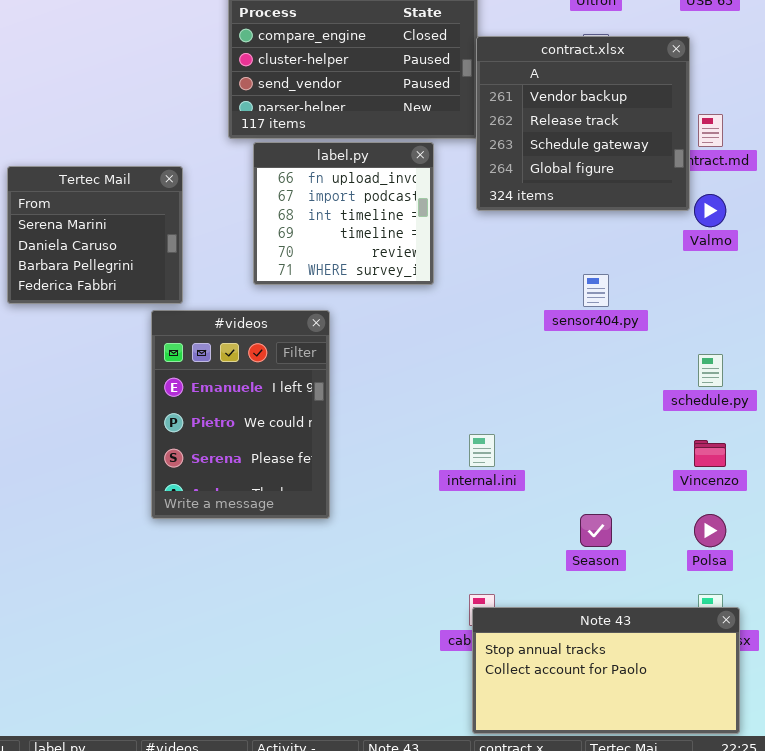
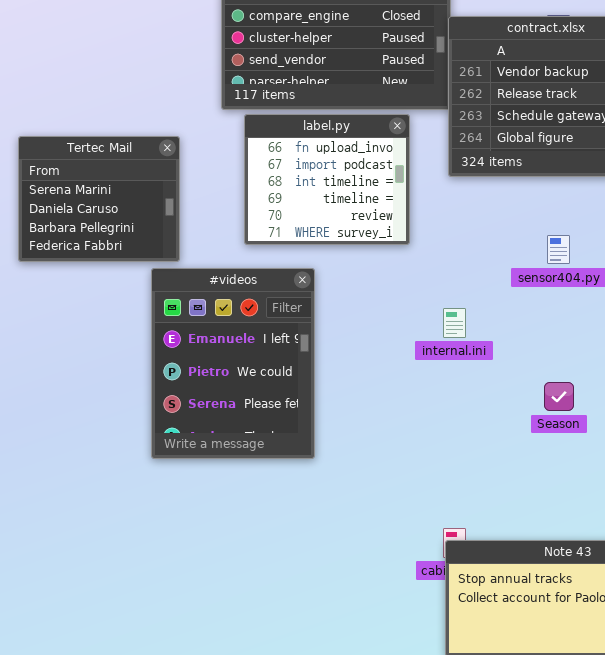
internal.ini: [469,434,495,467] -> [443,308,466,338], moved
Season: [580,514,612,547] -> [544,382,574,411], moved

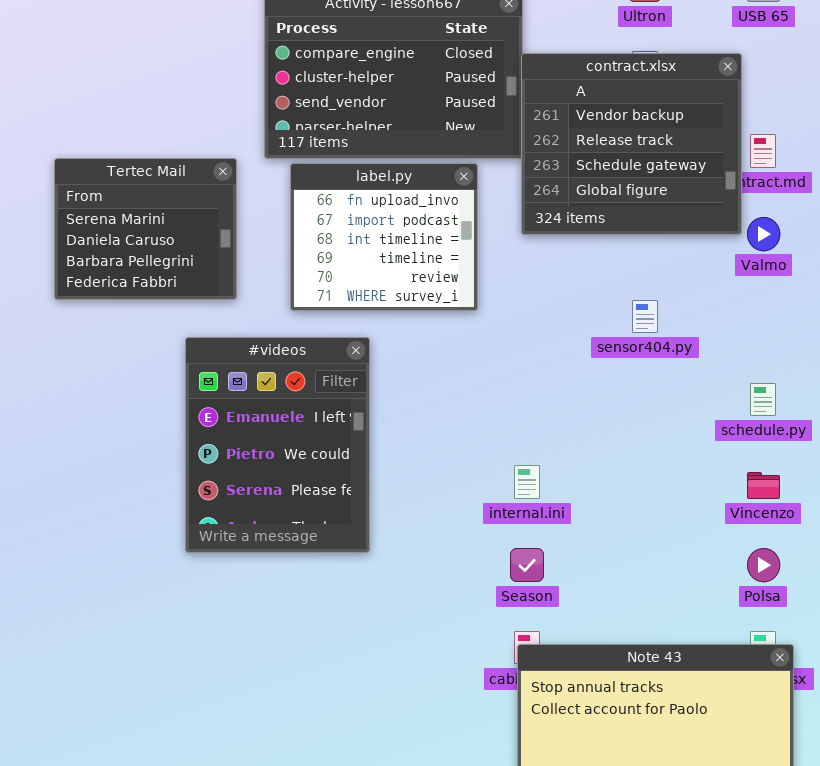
Tertec Mail: [18,136,180,262] -> [54,158,237,300], moved
internal.ini: [443,308,466,338] -> [514,465,540,499], moved
Season: [544,382,574,411] -> [510,548,544,582], moved

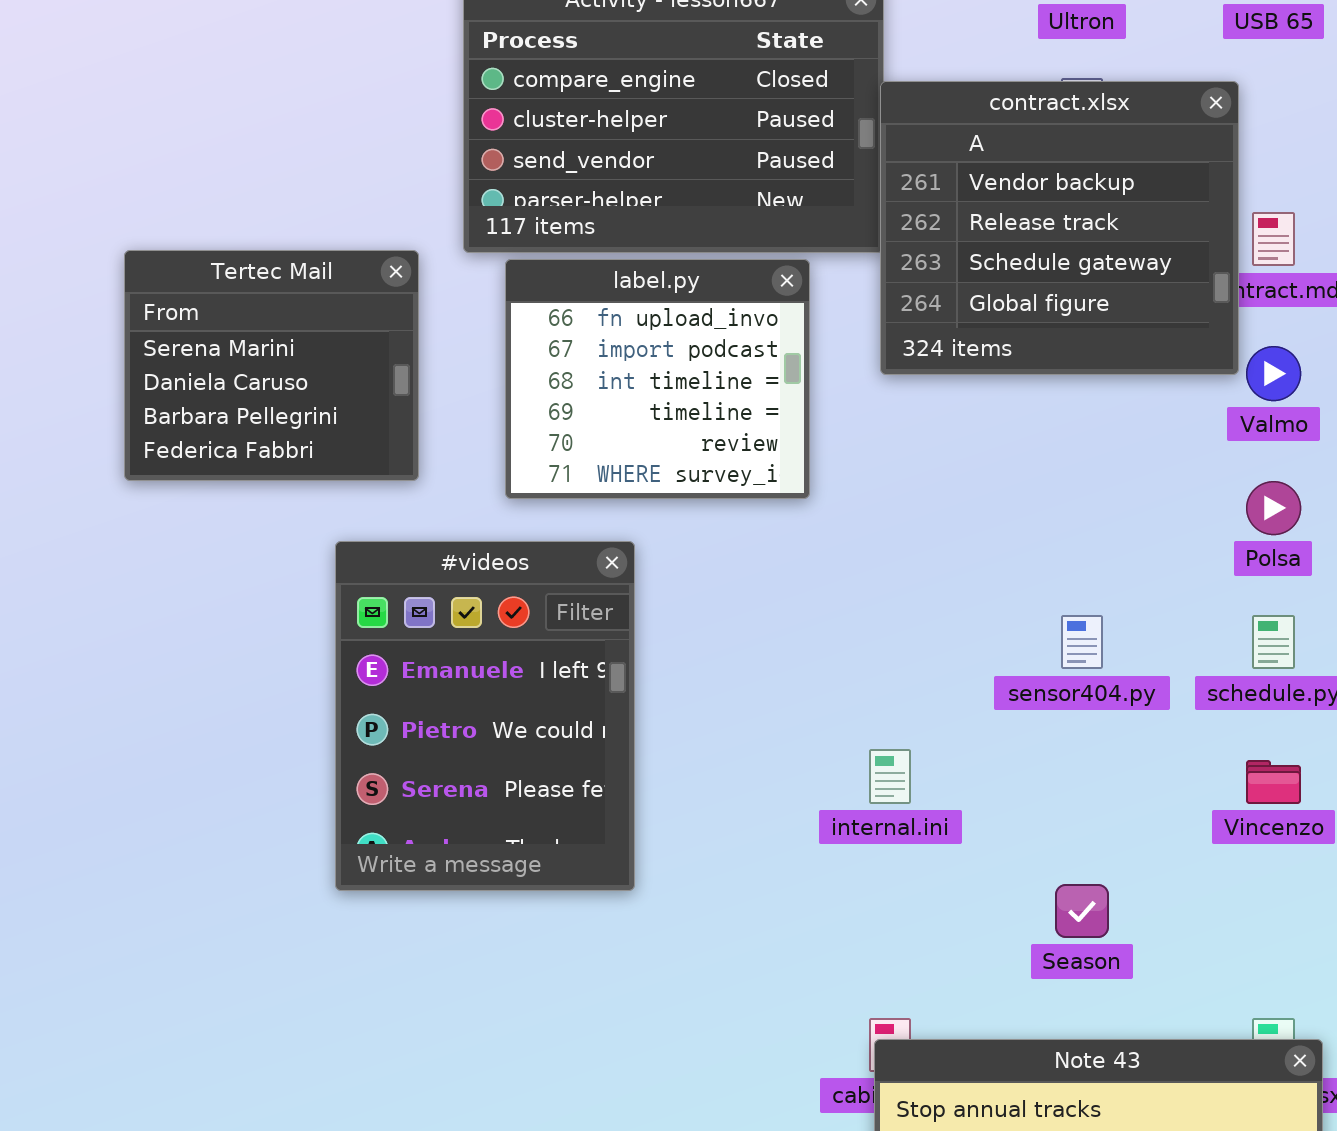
sensor404.py: [632,300,658,333] -> [1061,615,1103,669], moved
Season: [510,548,544,582] -> [1055,884,1109,938], moved
Polsa: [747,548,780,582] -> [1246,481,1301,535], moved

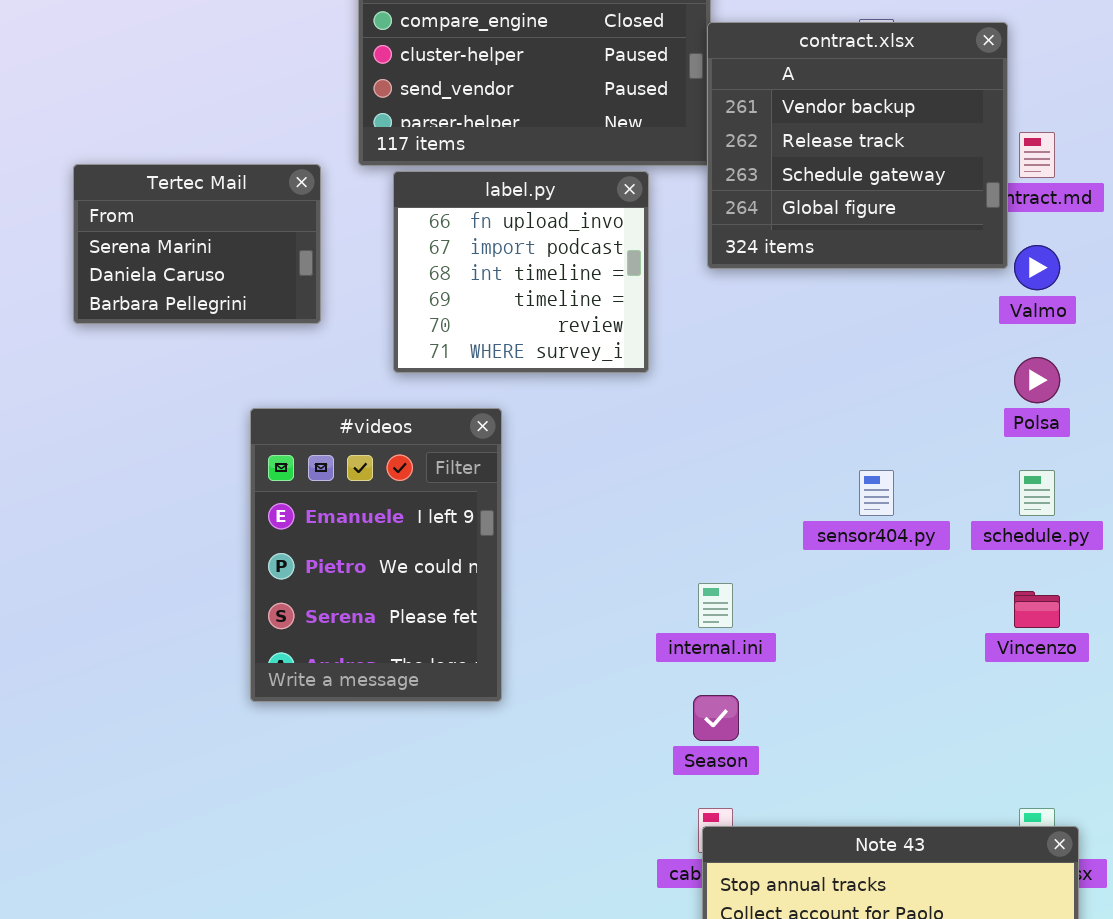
Tertec Mail: [124,250,419,481] -> [73,164,321,324], resized
Season: [1055,884,1109,938] -> [693,695,739,741], moved

